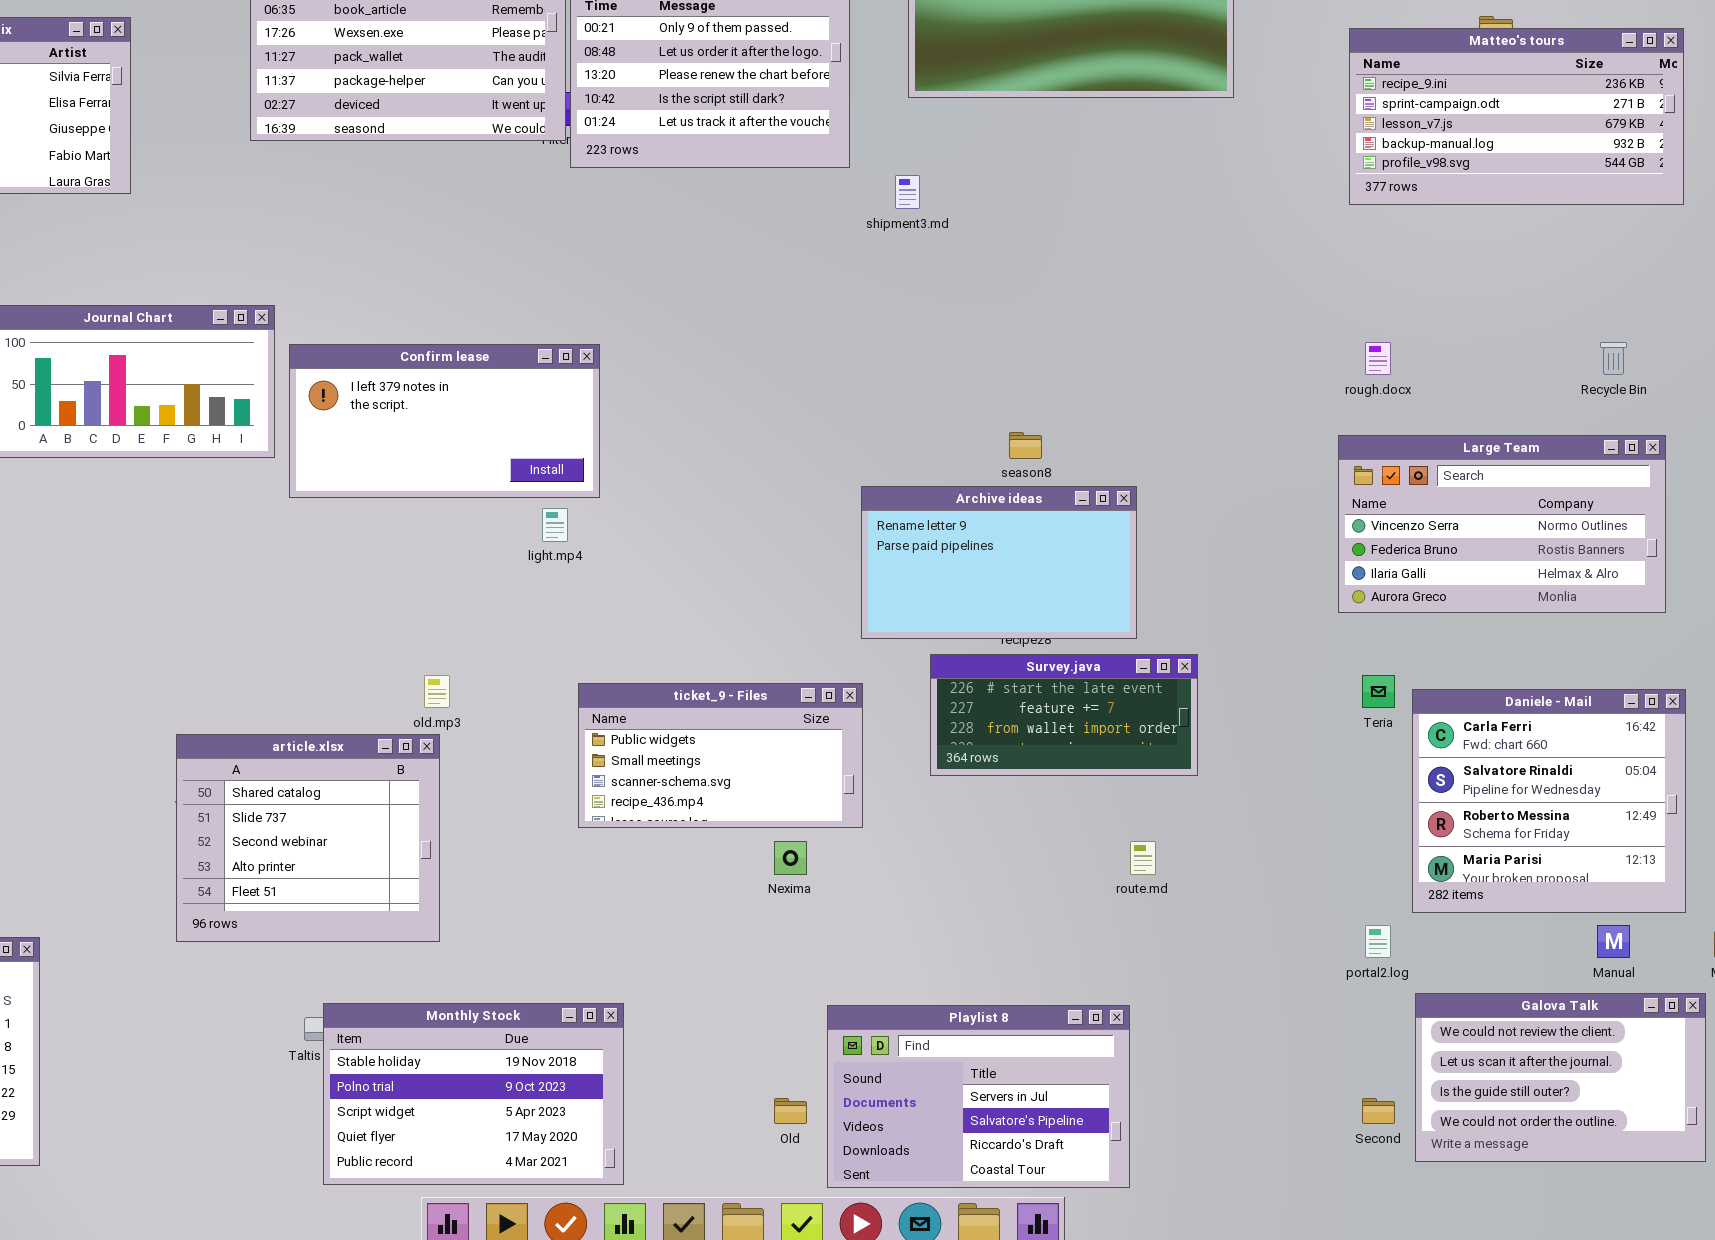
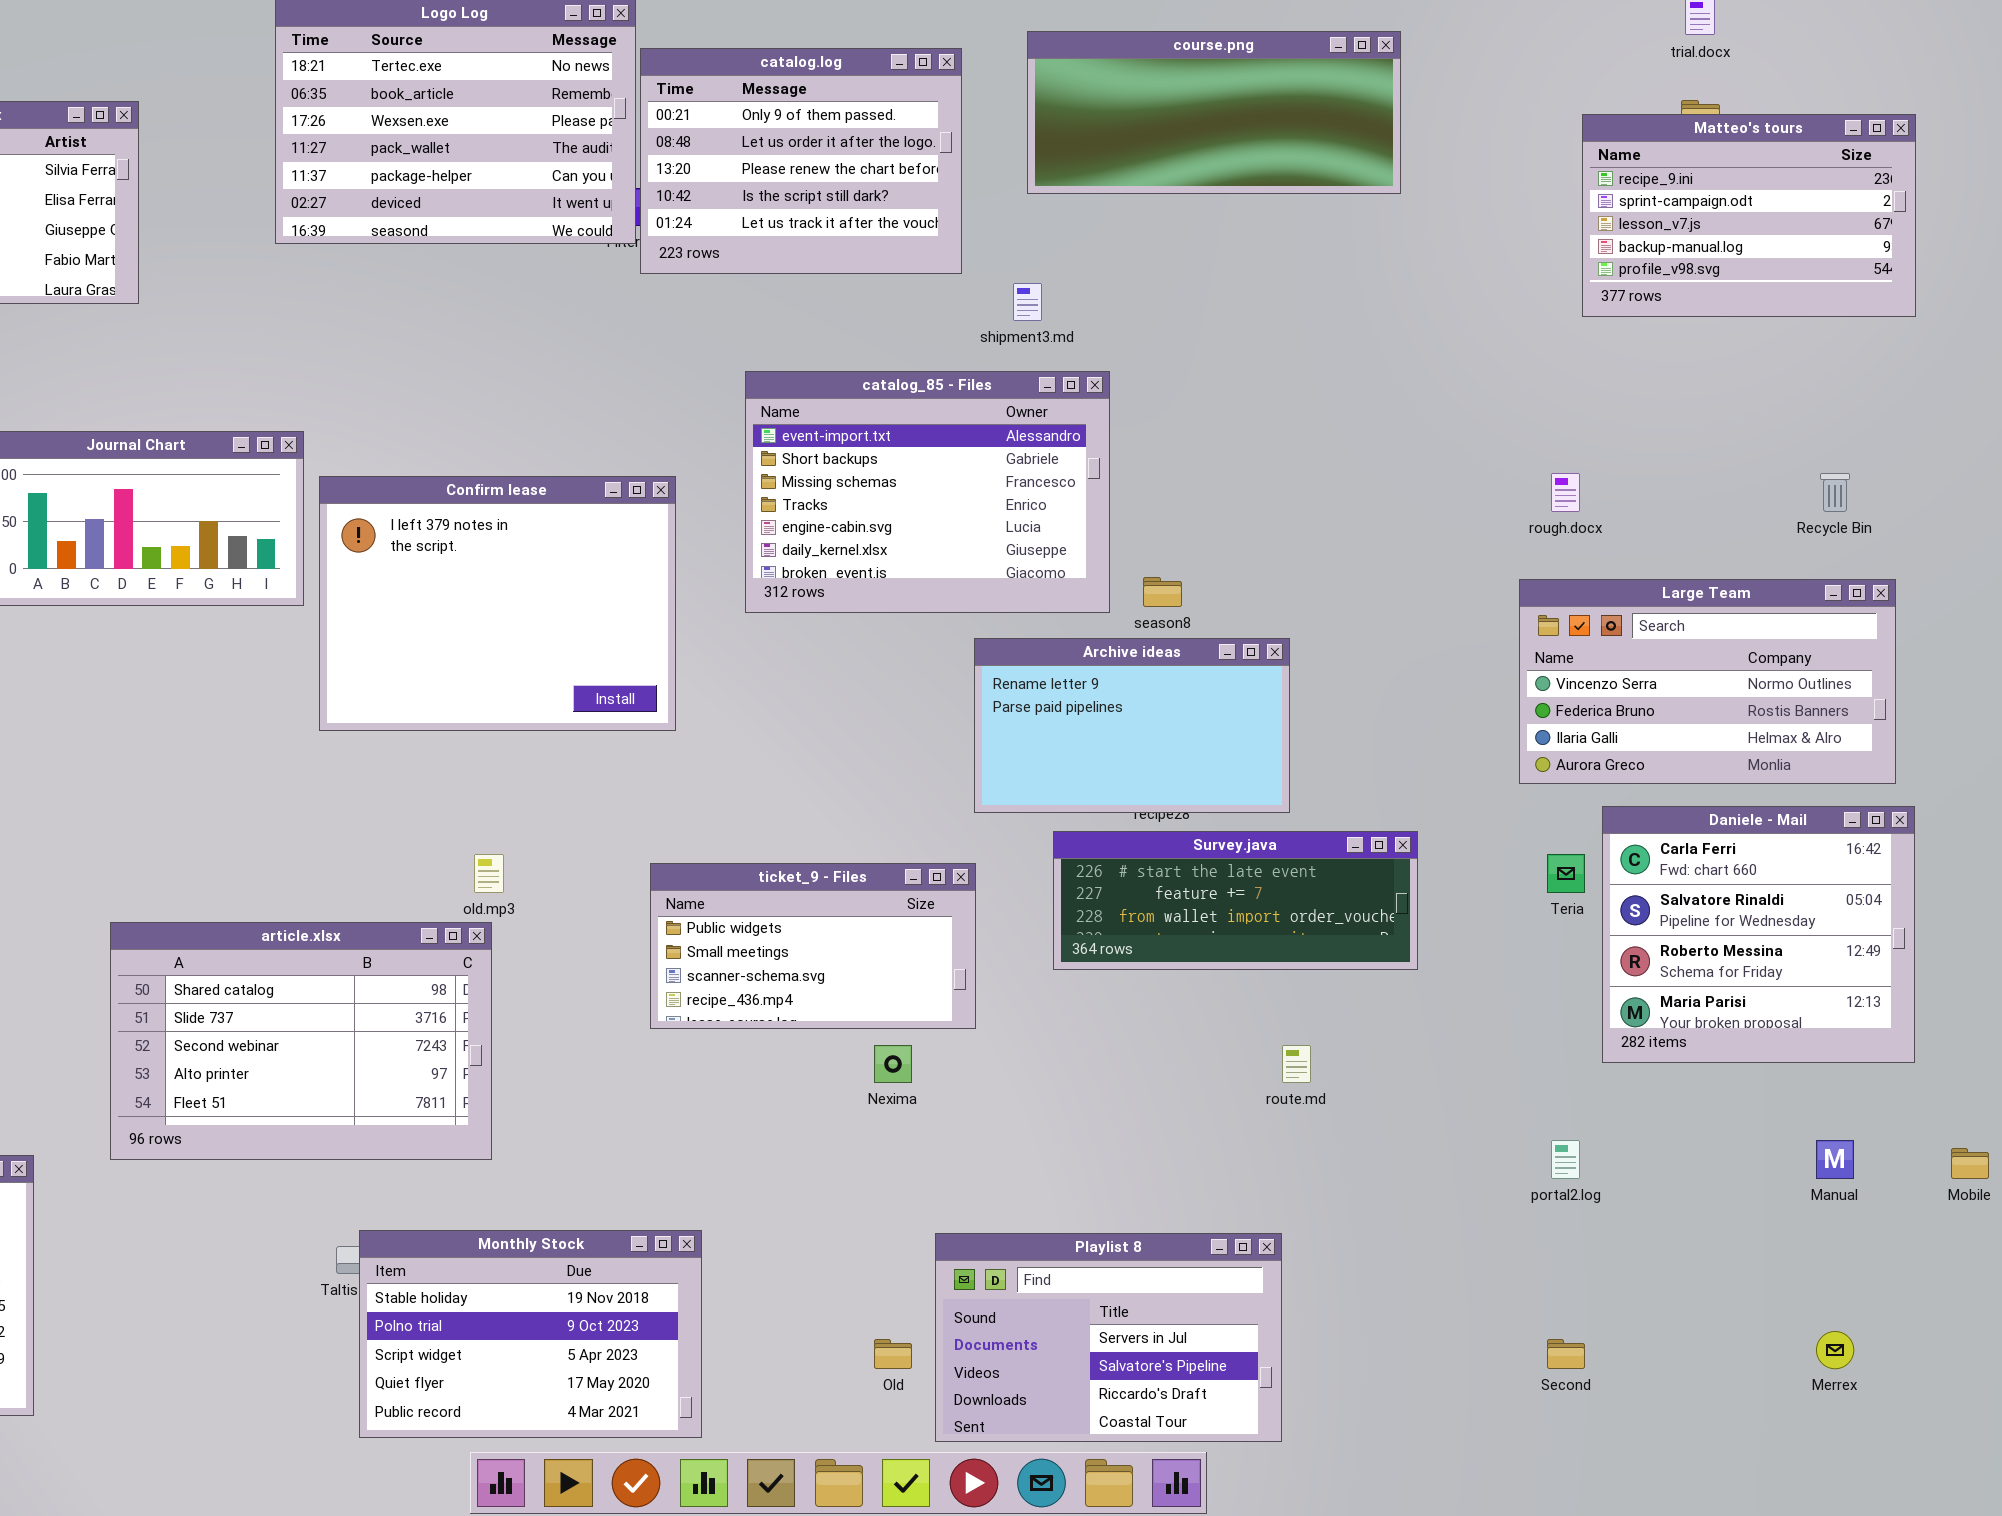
Matteo's tours: [1349,28,1684,205] -> [1582,114,1916,317], resized
catalog_85 - Files: none -> [745,371,1110,613], opened
Confirm lease: [289,344,600,498] -> [319,476,676,731], resized
Survey.java: [930,654,1198,776] -> [1053,831,1418,970], resized
Daniele - Mail: [1412,689,1686,913] -> [1602,806,1915,1063], moved
article.xlsx: [176,734,440,942] -> [110,922,492,1160], resized
Galova Talk: [1415,993,1706,1162] -> none, closed

